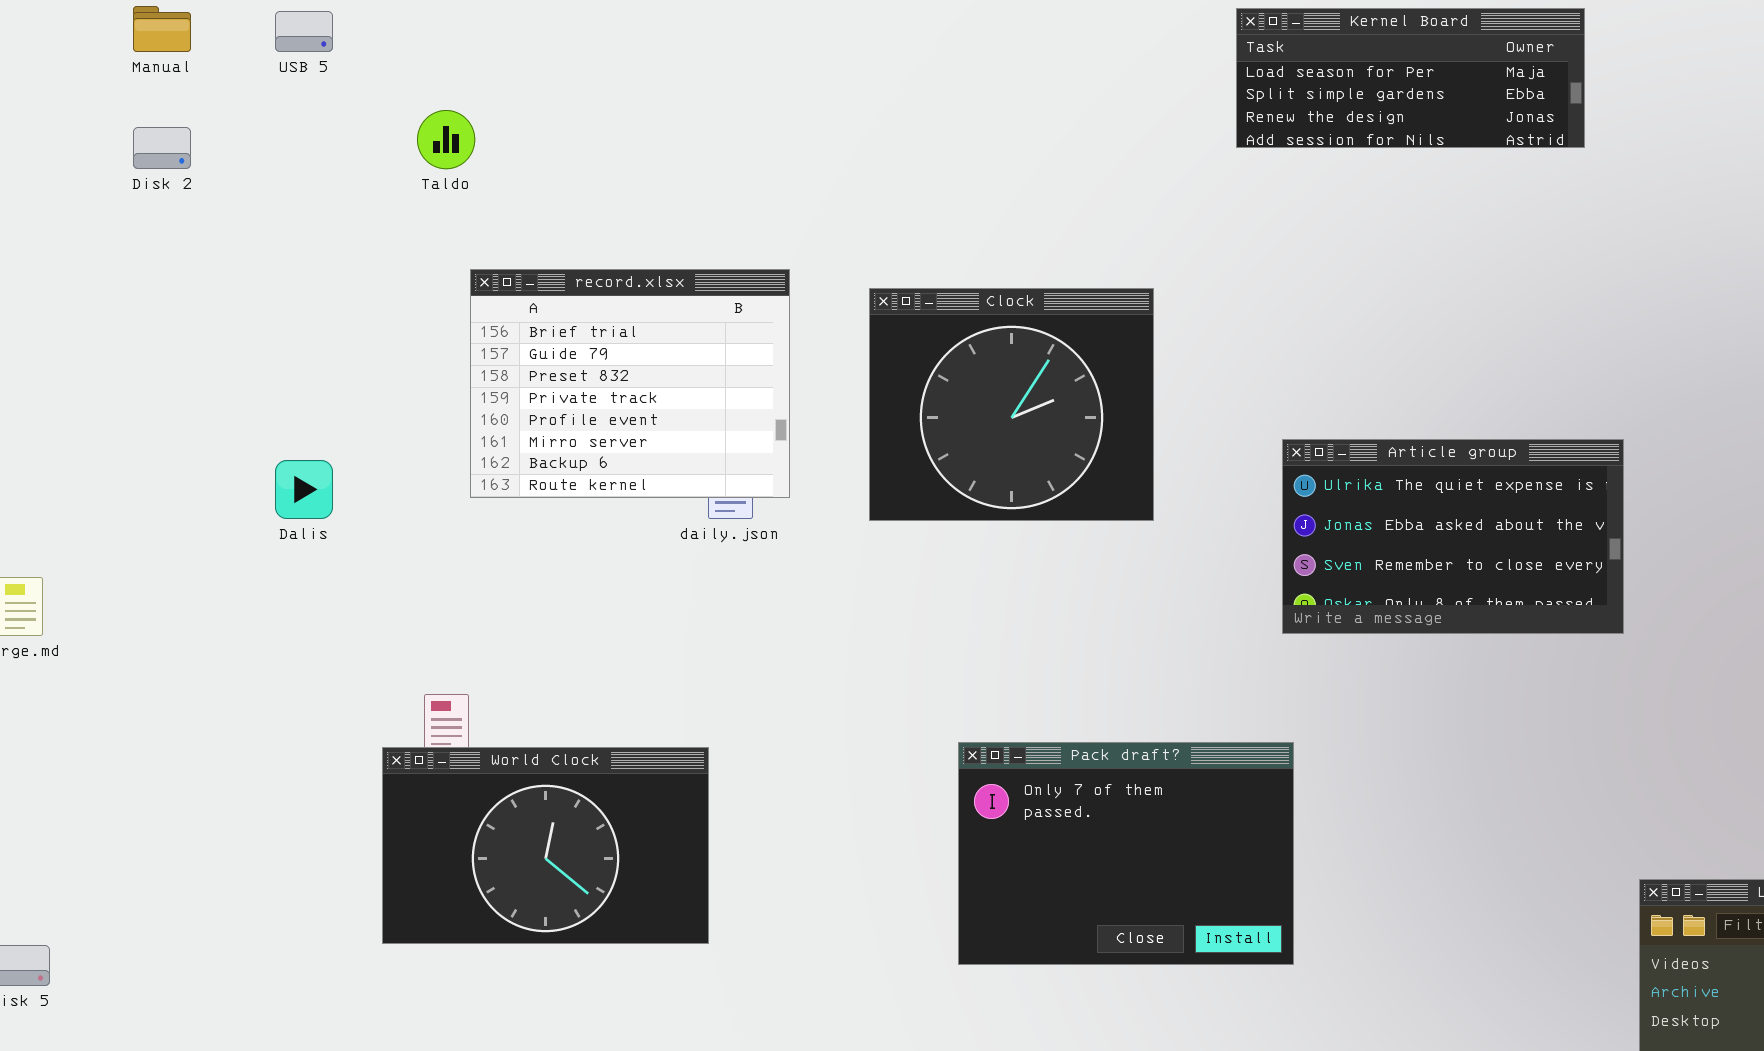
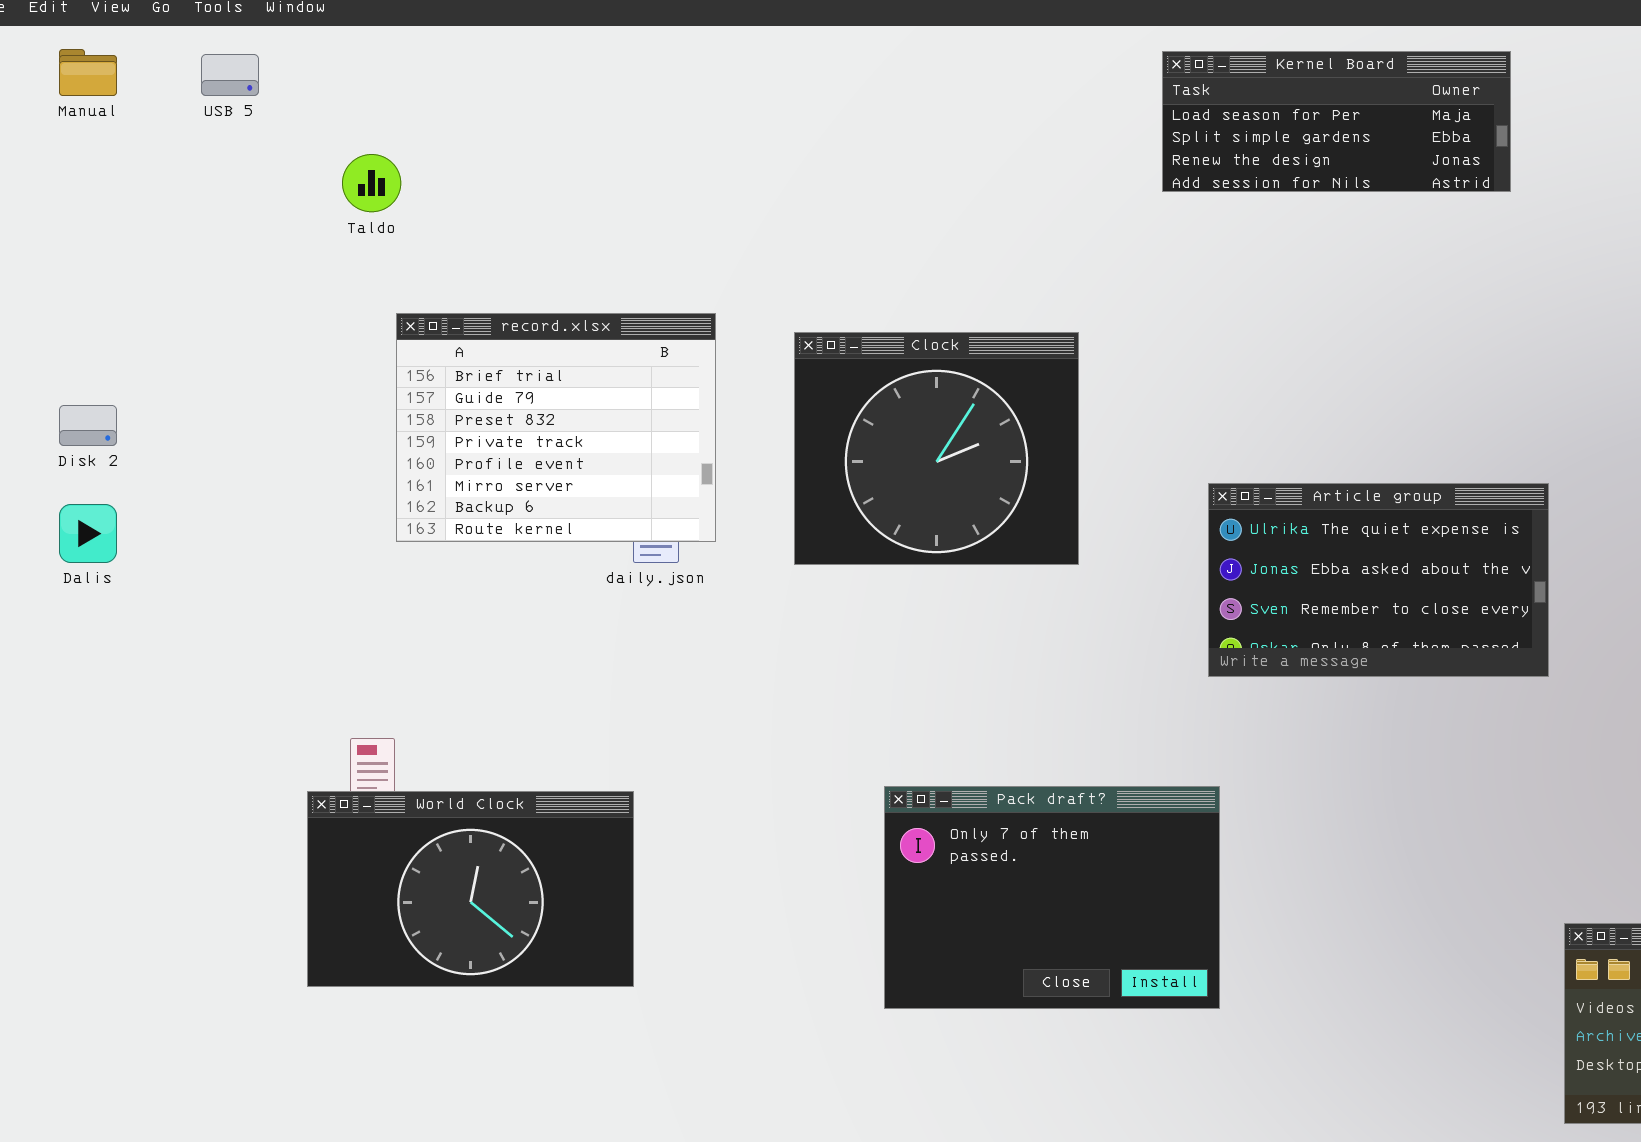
Disk 2: [133,127,191,169] -> [59,405,117,446], moved
Dalis: [275,460,333,519] -> [59,504,117,563], moved

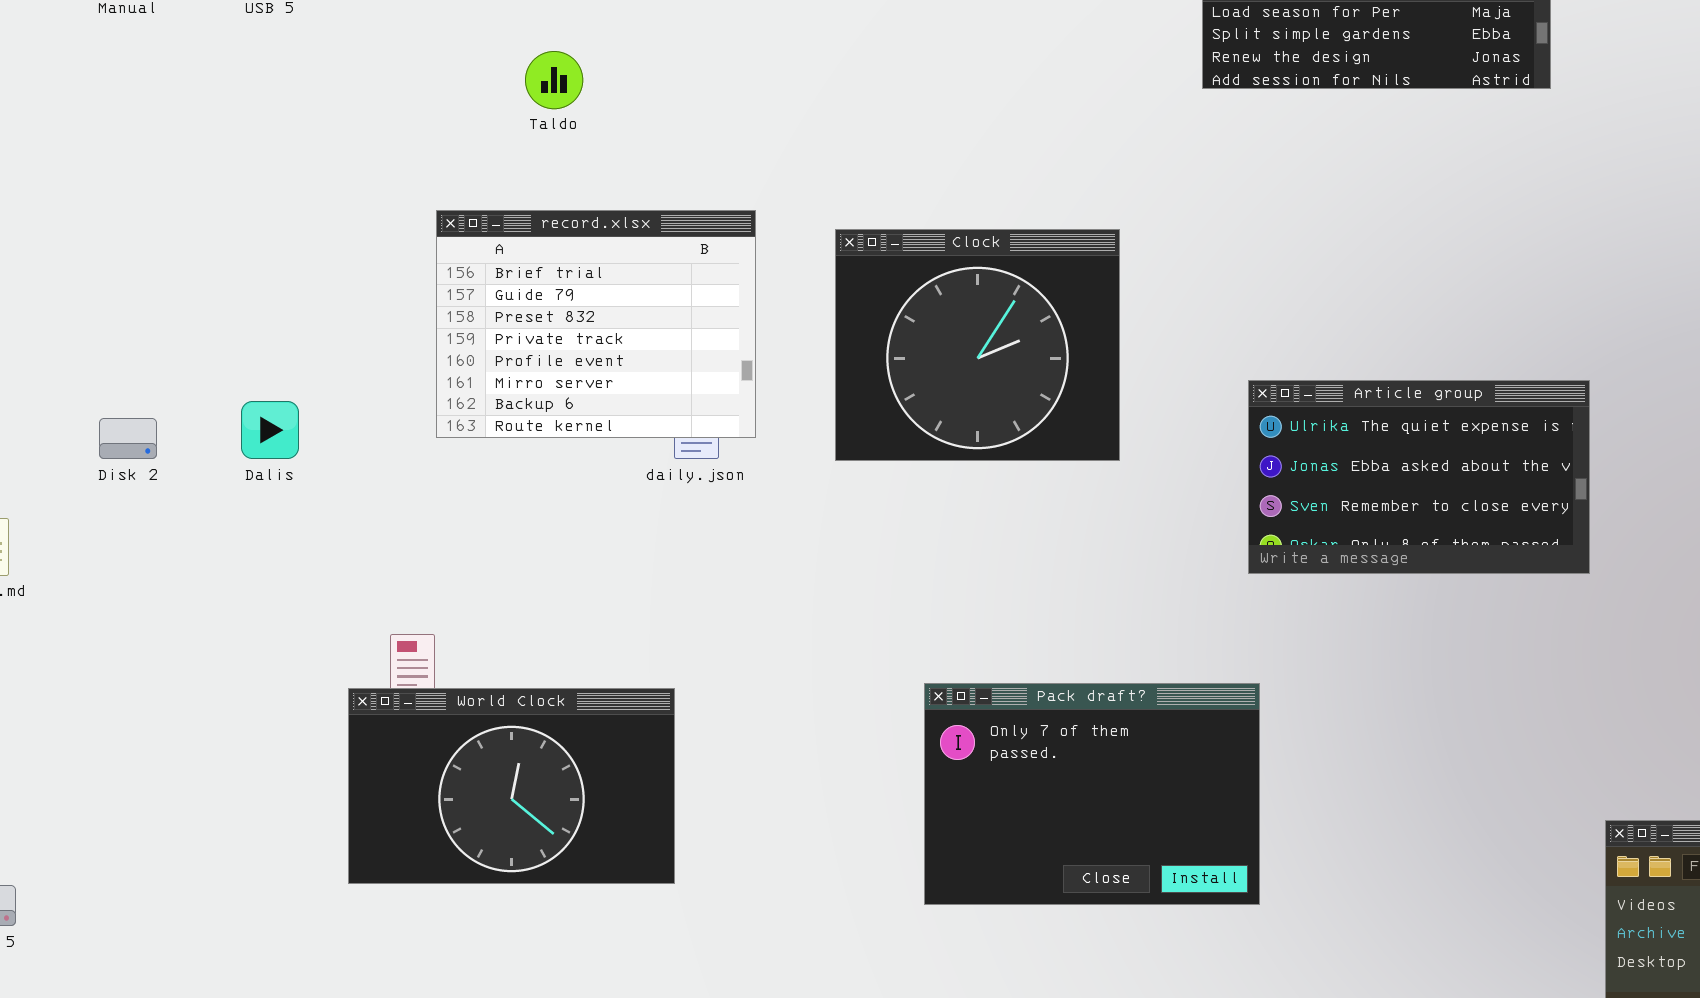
Taldo: [342,154,401,212] -> [525,51,583,109], moved
Disk 2: [59,405,117,446] -> [99,418,157,459], moved
Dalis: [59,504,117,563] -> [241,401,299,459], moved

